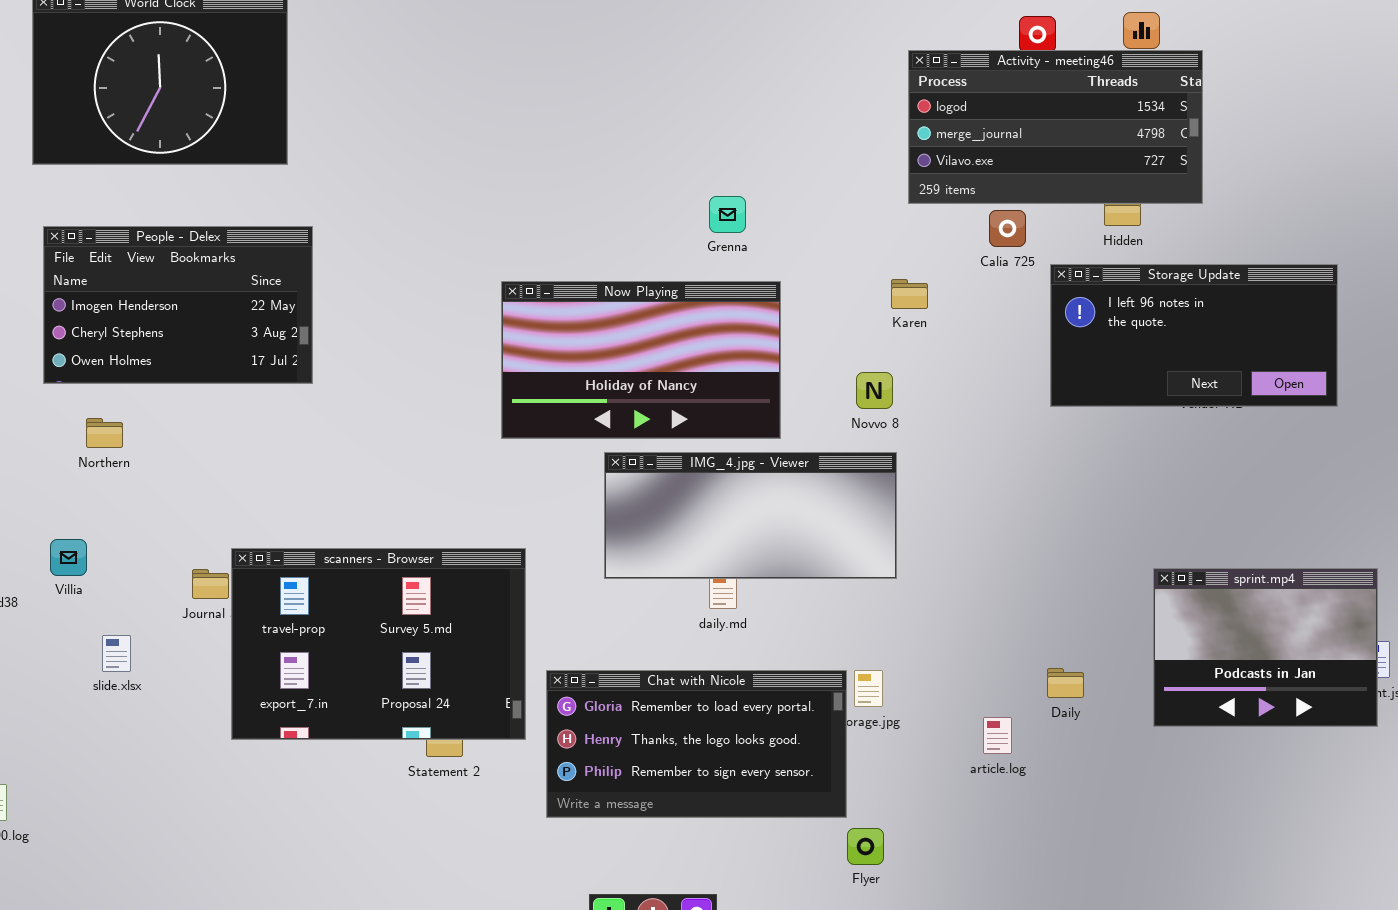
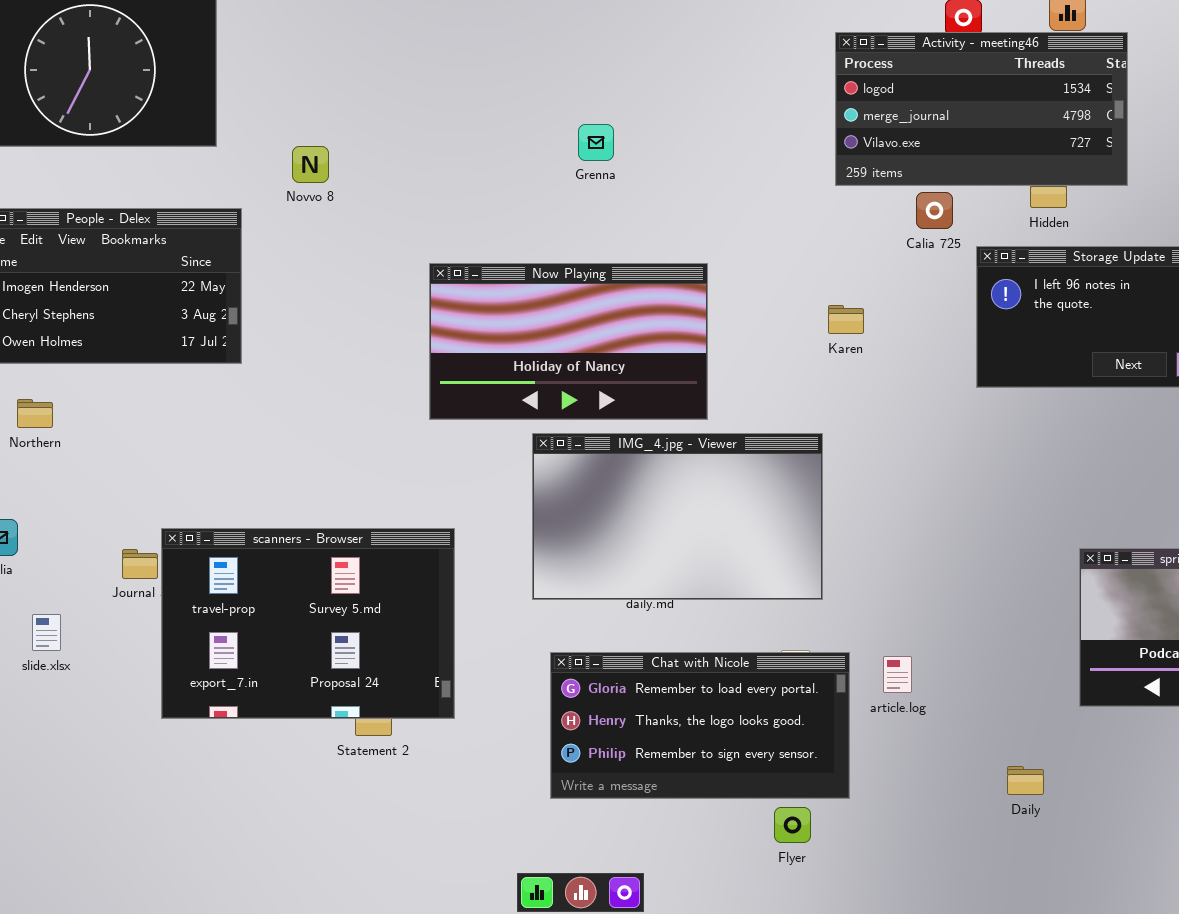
Grenna: [709,196,746,233] -> [578,124,614,161], moved
Karen: [891,279,928,309] -> [828,305,864,334], moved
Novvo 8: [856,372,893,409] -> [292,146,329,183], moved
IMG_4.jpg - Viewer: [604,452,897,579] -> [532,433,823,600], resized
Daily: [1047,668,1084,698] -> [1007,766,1044,795], moved
Chat with Nicole: [546,670,847,818] -> [550,652,850,799], moved
article.log: [983,717,1012,754] -> [883,656,912,693], moved

